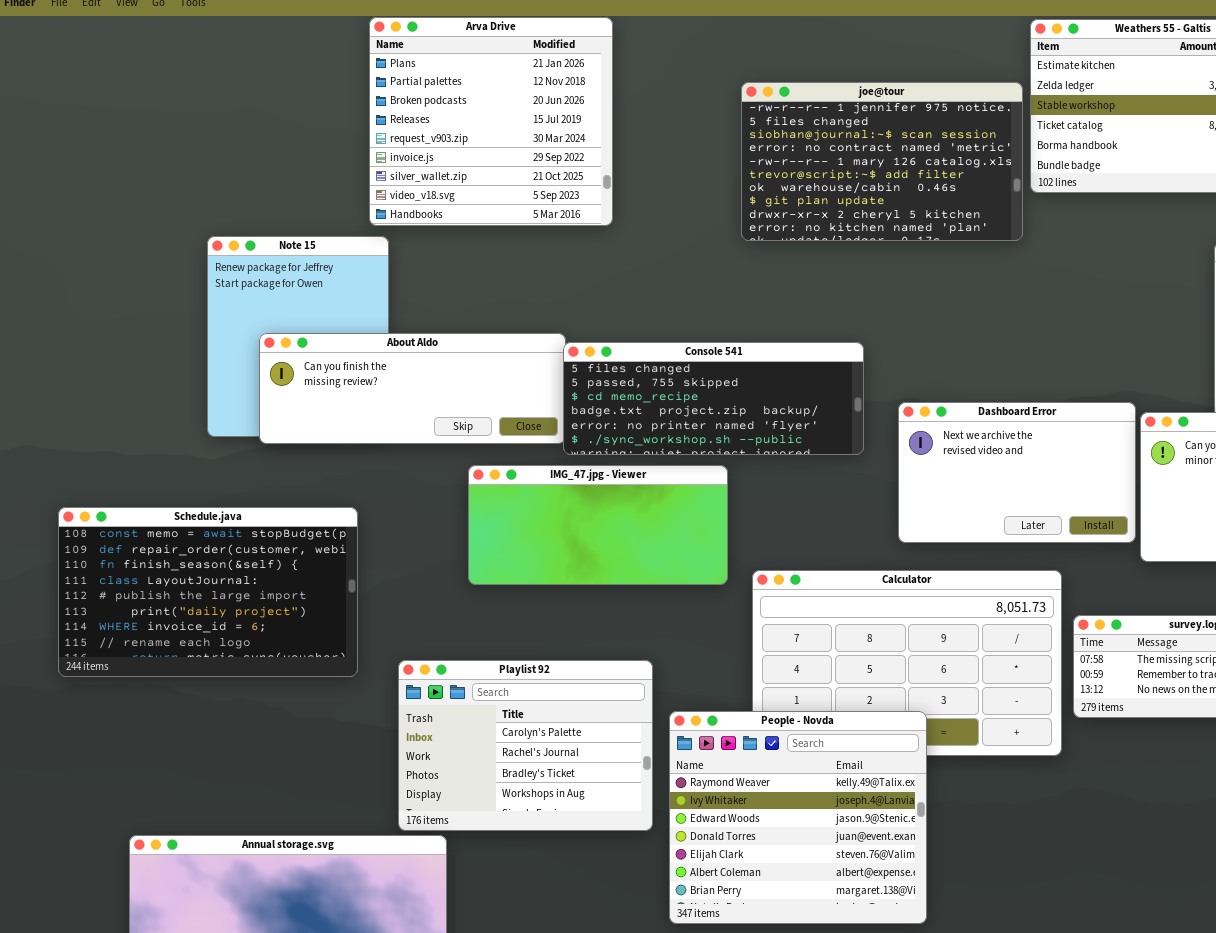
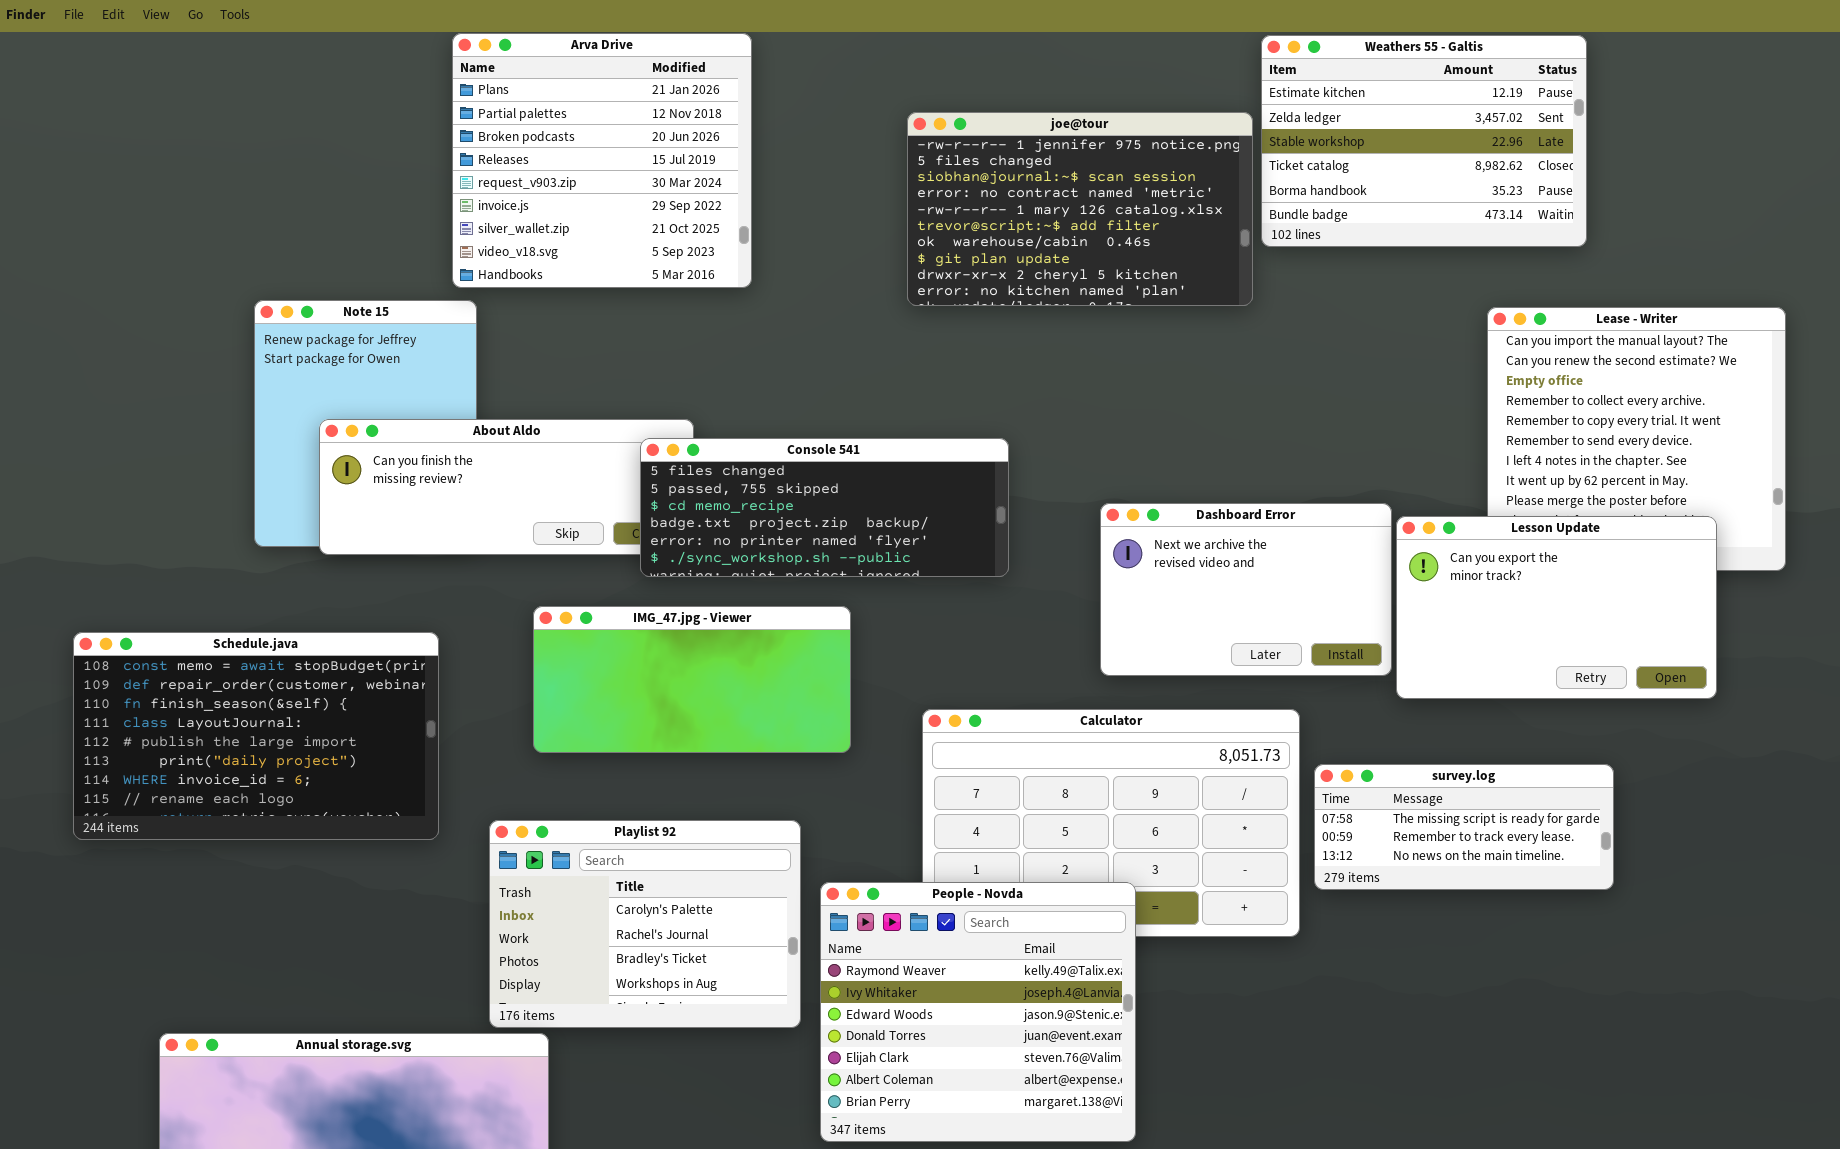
Console 541: [563,342,864,455] -> [640,438,1009,577], moved
IMG_47.jpg - Viewer: [468,465,728,585] -> [533,606,851,753], moved

